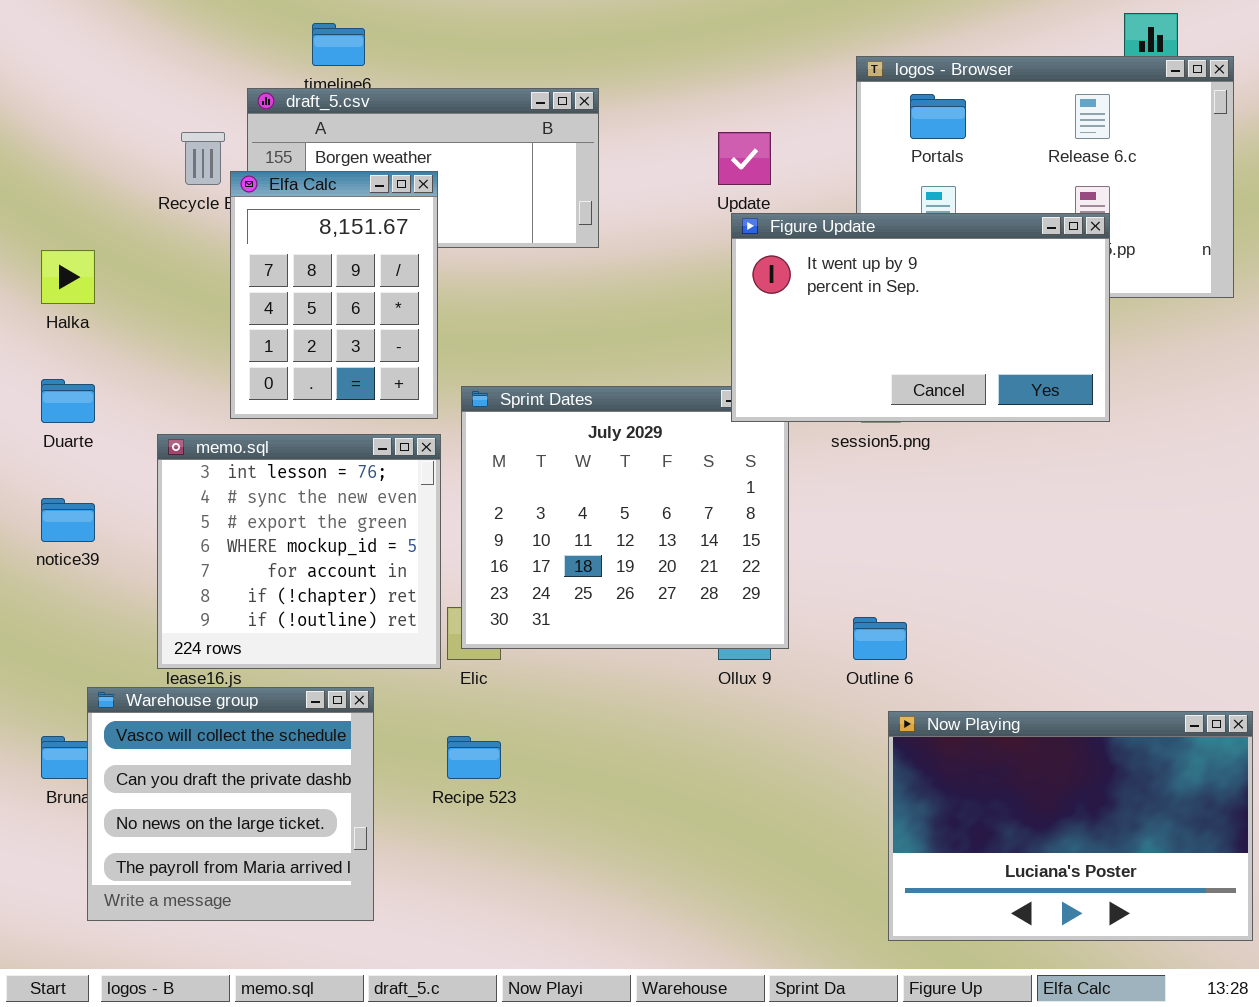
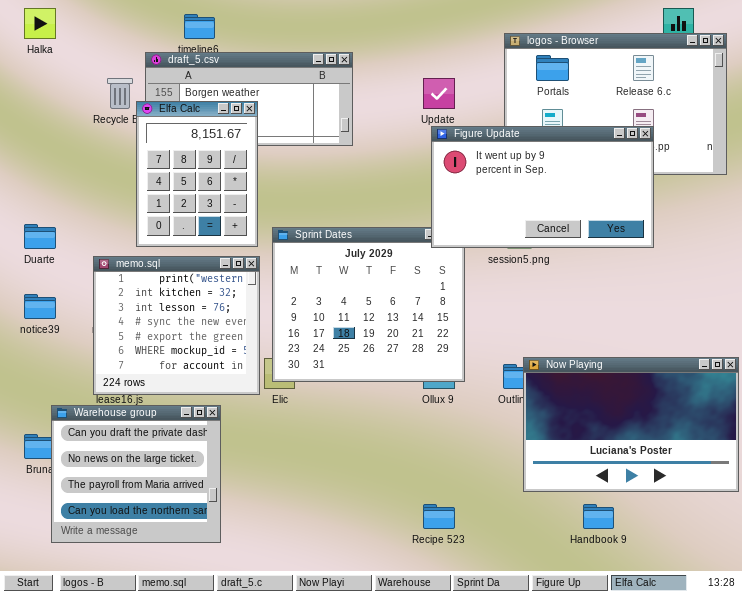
Halka: [41,250,95,304] -> [24,8,56,39], moved
memo.sql: [157,434,441,669] -> [93,256,260,395], scrolled up 2 rows
Warehouse group: [87,687,374,921] -> [51,405,221,543], scrolled down 1 row
Now Playing: [888,711,1253,941] -> [523,357,739,492], moved
Recipe 523: [447,736,501,779] -> [423,504,455,529], moved

